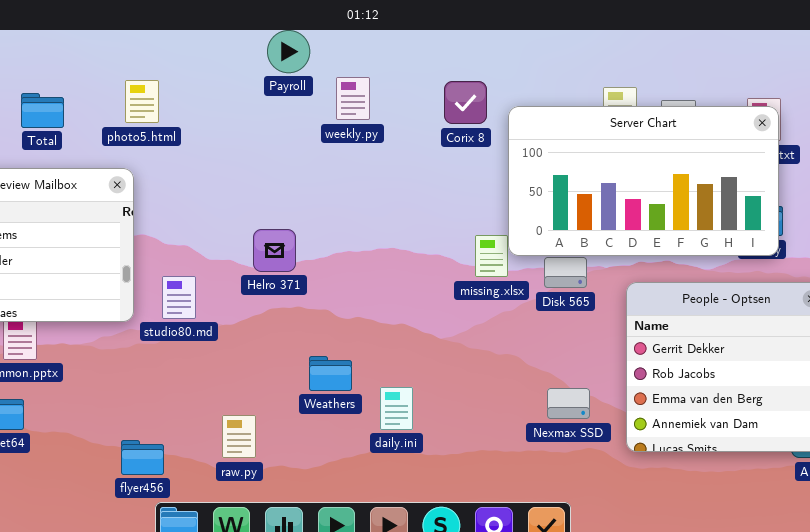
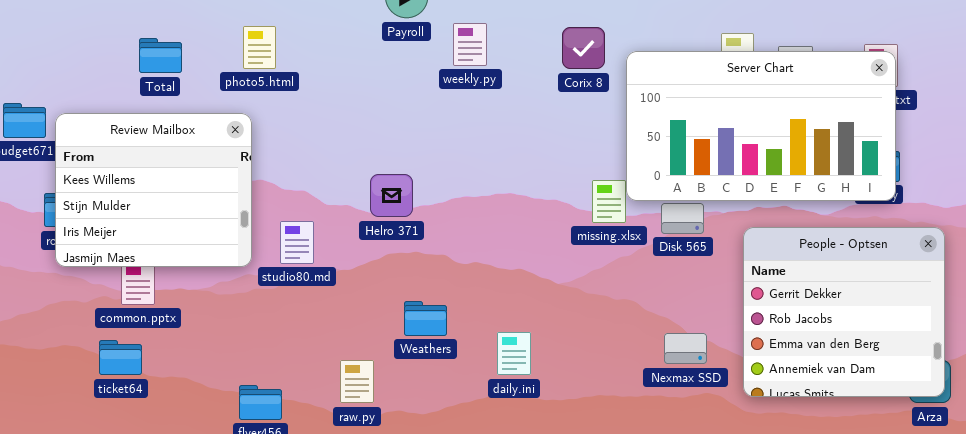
Weathers: [309,356,352,391] -> [404,301,447,336], moved

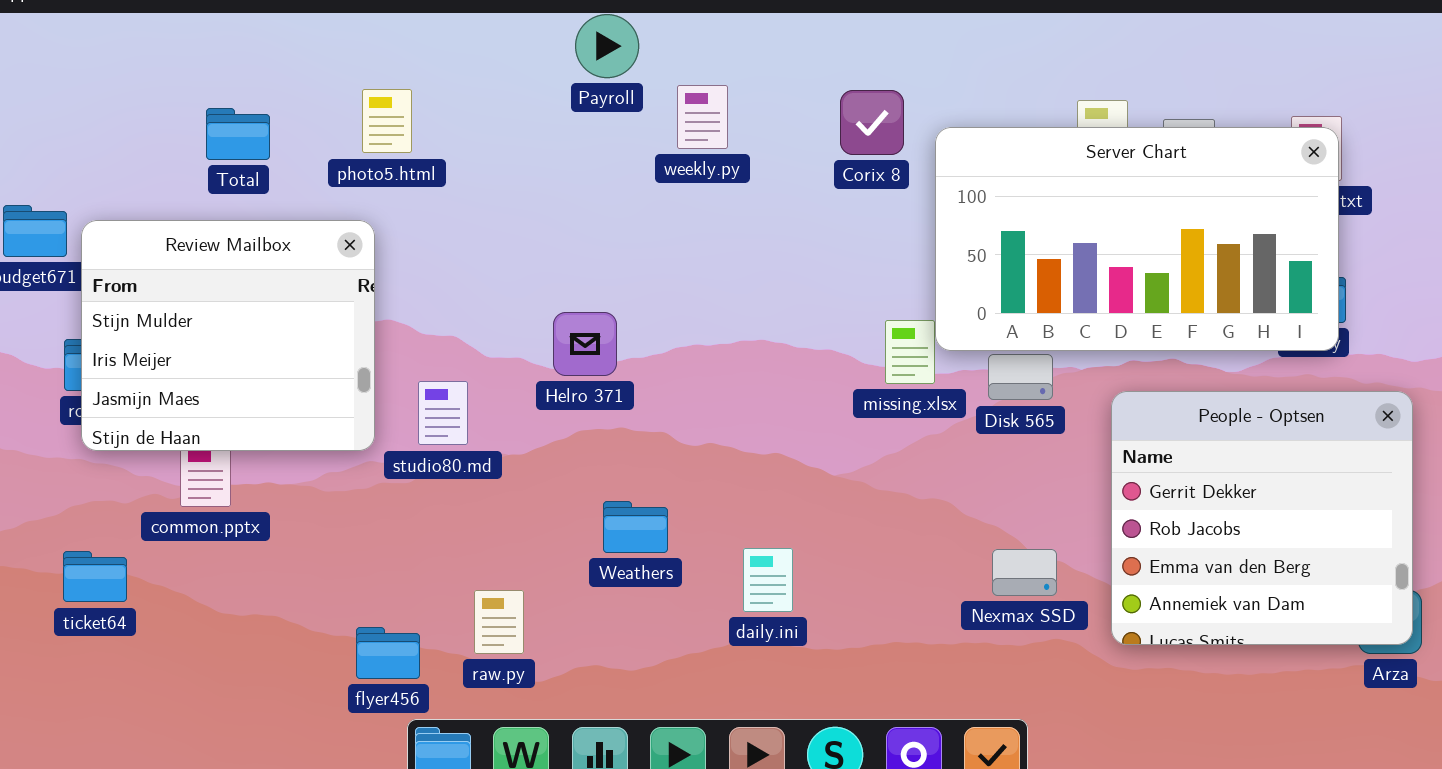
Review Mailbox: [55,113,252,267] -> [81,220,375,451], scrolled down 1 row
ticket64: [99,340,142,375] -> [63,551,127,602], moved
raw.py: [340,360,374,403] -> [474,590,524,654], moved

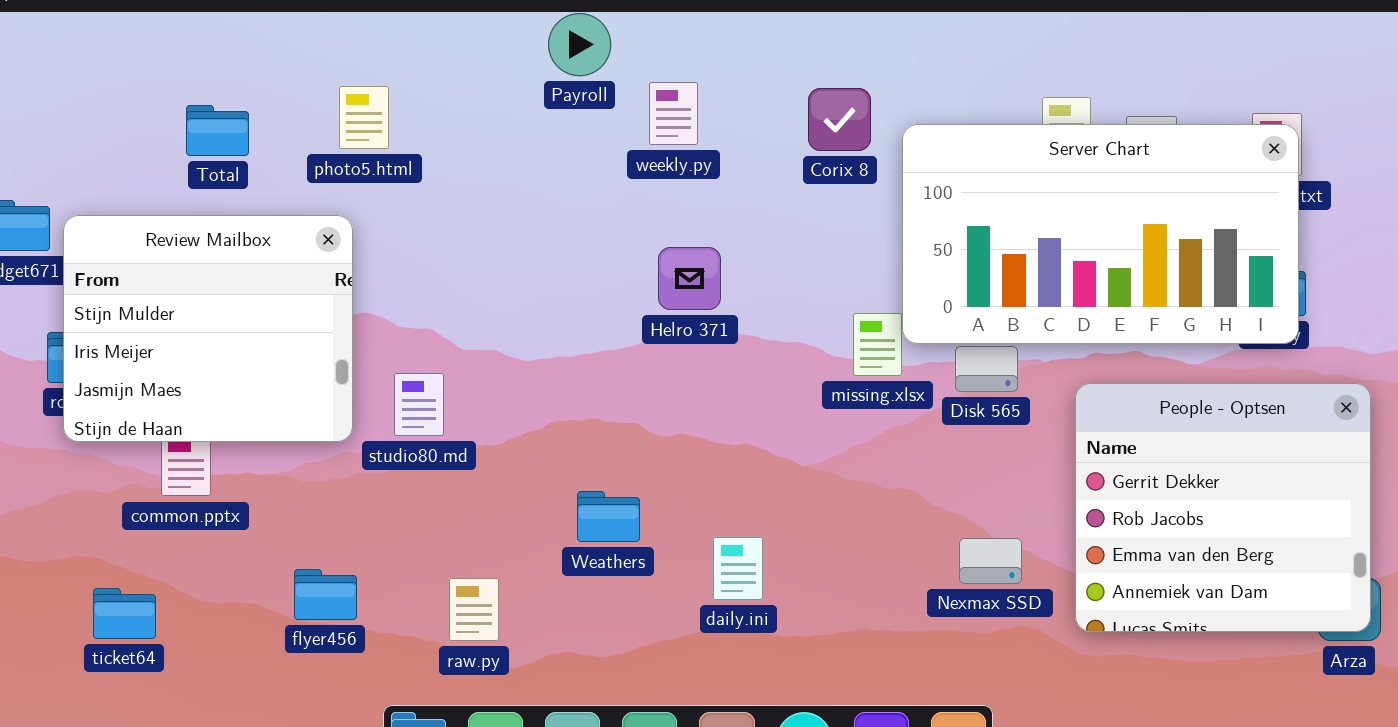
Helro 371: [553,312,617,376] -> [658,247,721,310], moved
ticket64: [63,551,127,602] -> [93,588,156,639], moved
flyer456: [356,627,420,679] -> [294,569,357,620], moved

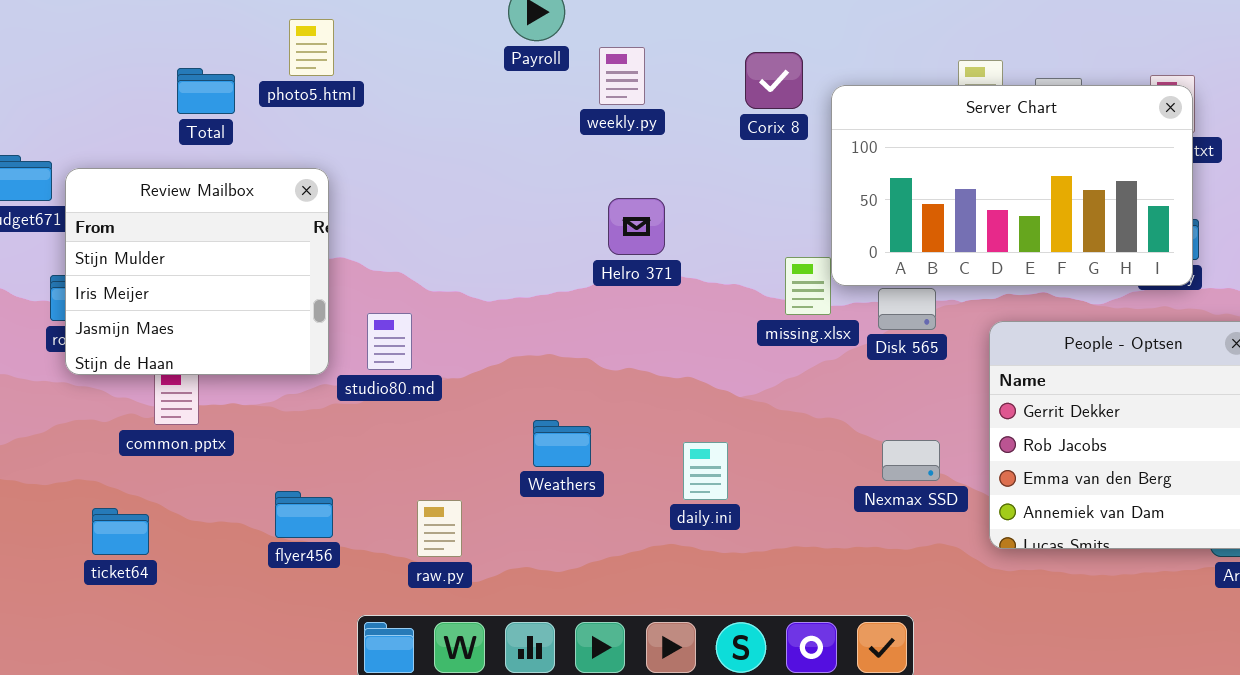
photo5.html: [339,86,389,149] -> [289,19,334,76], moved
daily.ini: [713,537,763,600] -> [683,442,728,500], moved
Nexmax SSD: [959,538,1022,584] -> [882,440,940,481], moved

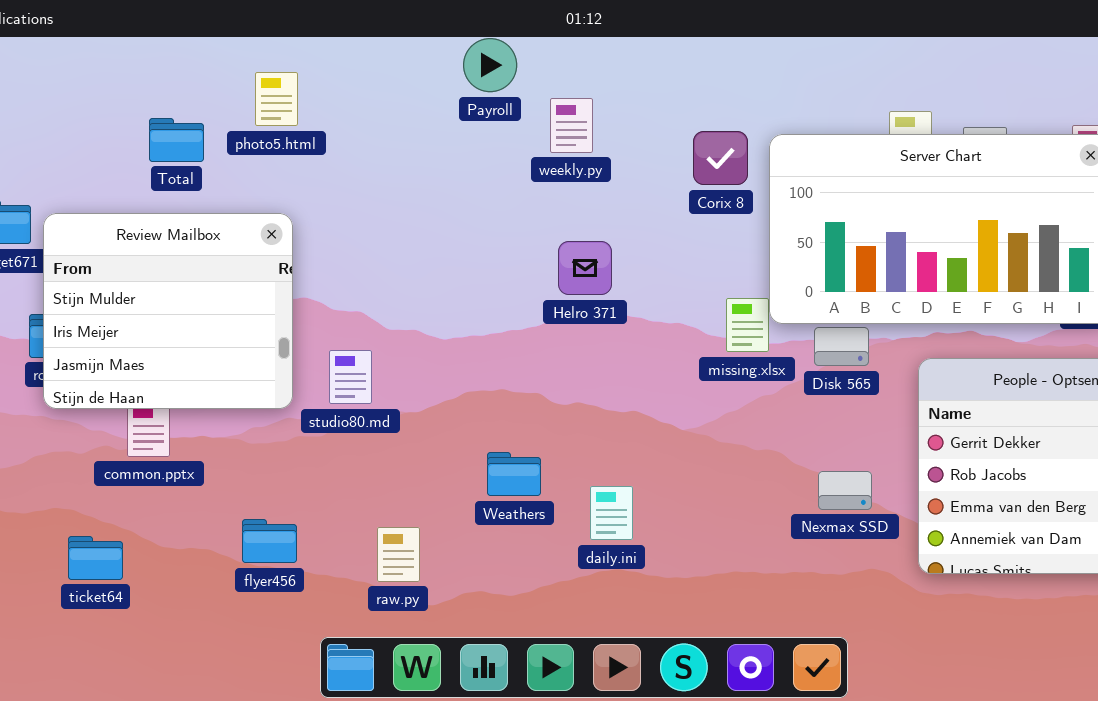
Corix 8: [745,52,803,109] -> [693,131,748,185], moved
daily.ini: [683,442,728,500] -> [590,486,633,540], moved

